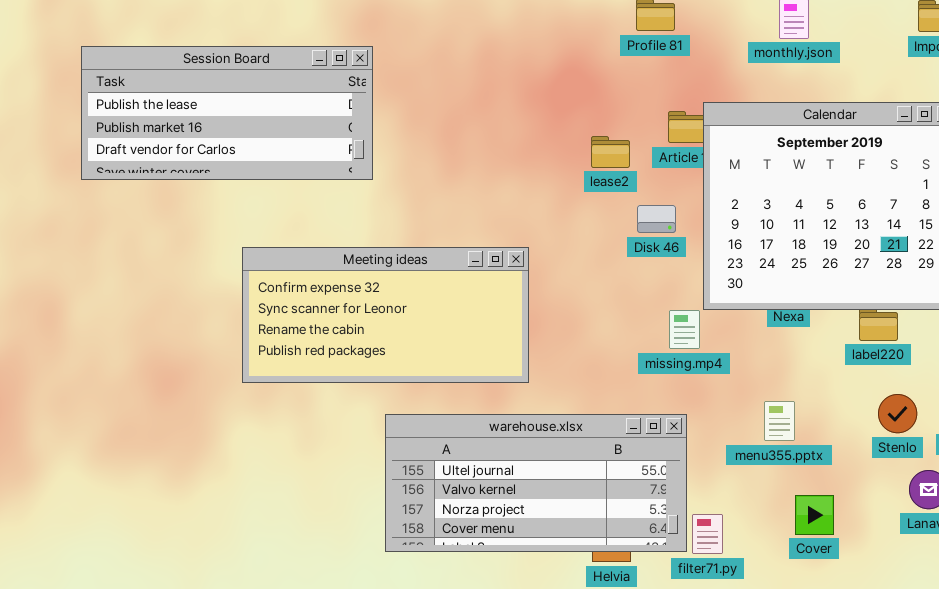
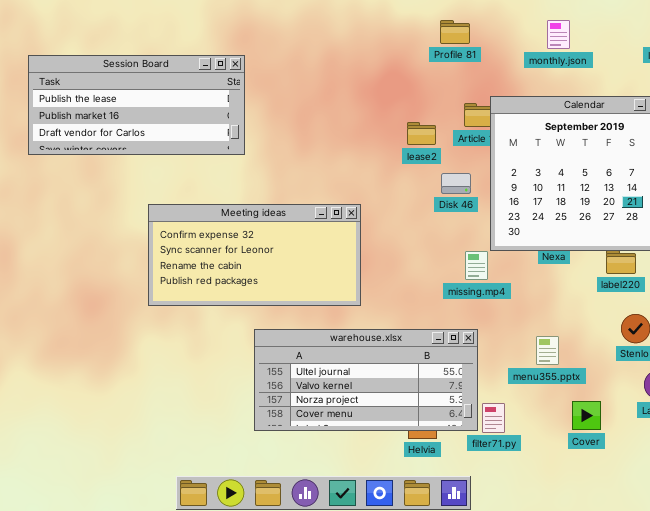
menu355.pptx: [764,401,795,441] -> [536,336,559,365], moved
Cover: [795,495,834,535] -> [572,401,601,430], moved

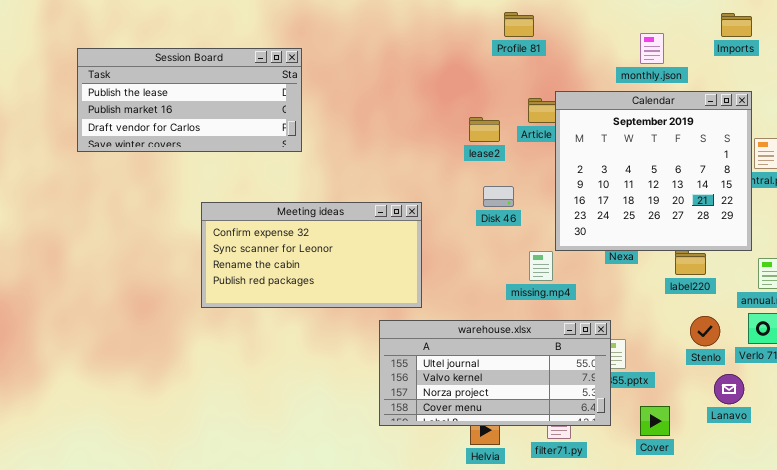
monthly.json: [547,20,570,49] -> [640,33,664,64], moved
Disk 46: [441,173,471,194] -> [483,186,514,207], moved
warehouse.xlsx: [254,329,478,431] -> [379,320,611,426], moved

